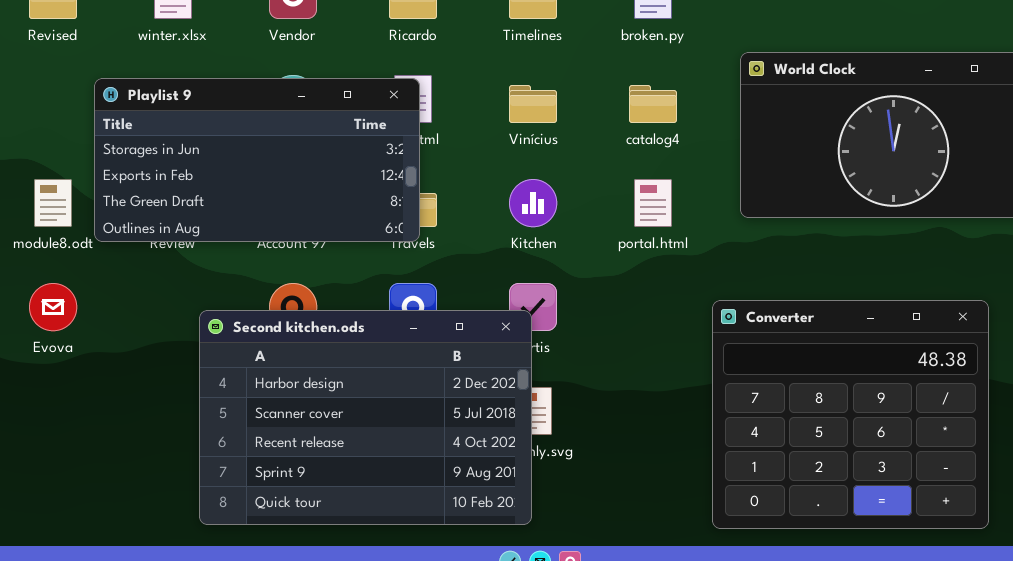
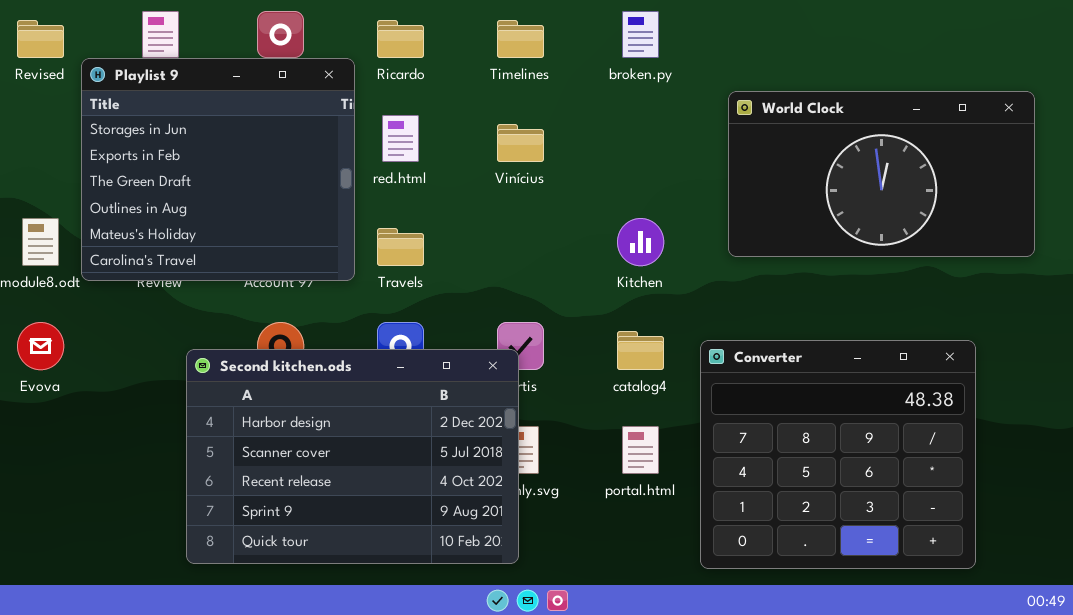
Playlist 9: [94,78,420,242] -> [81,58,355,281], resized
catalog4: [629,85,677,123] -> [617,331,664,370], moved
Kitchen: [509,179,557,227] -> [617,218,664,266], moved
portal.html: [634,179,672,227] -> [622,426,659,474], moved

